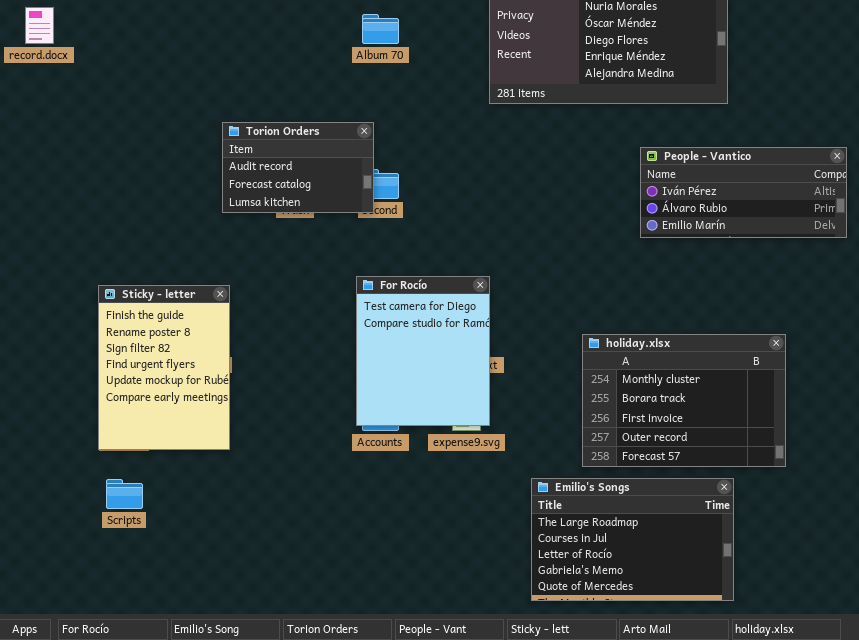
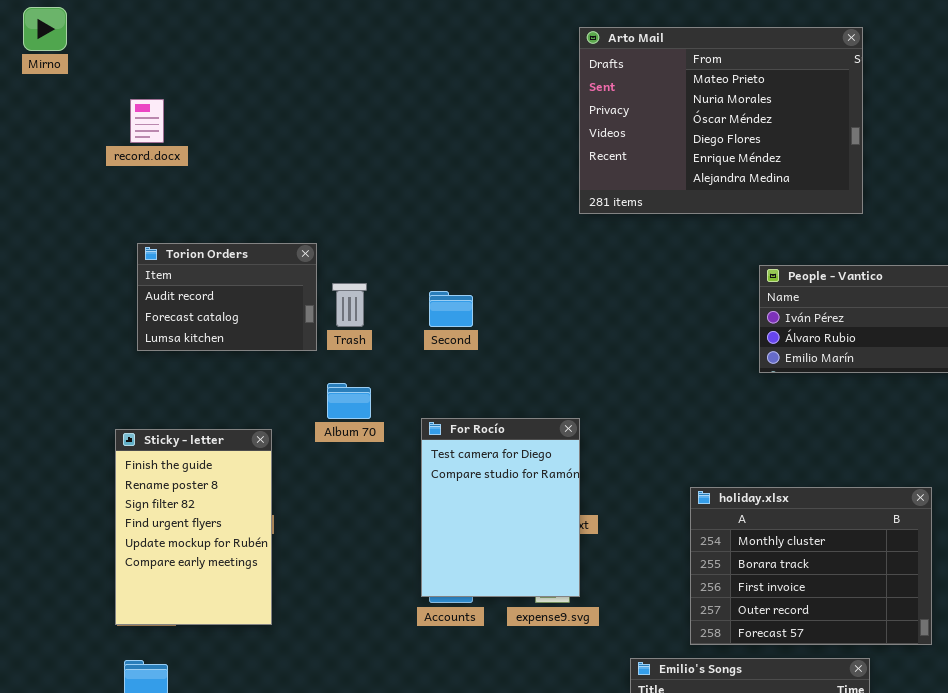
record.docx: [25,7,54,44] -> [130,99,164,143], moved
Album 70: [362,14,399,44] -> [327,383,371,419], moved
Torion Orders: [222,122,374,213] -> [137,243,317,351], moved

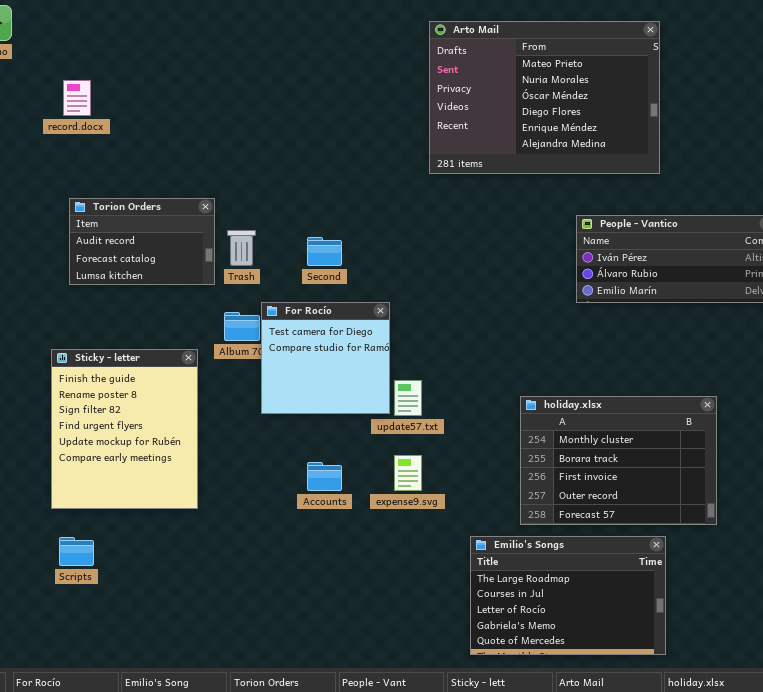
For Rocío: [421,418,580,597] -> [261,302,390,414], moved, resized
Sticky - letter: [115,429,272,625] -> [51,349,198,509], resized

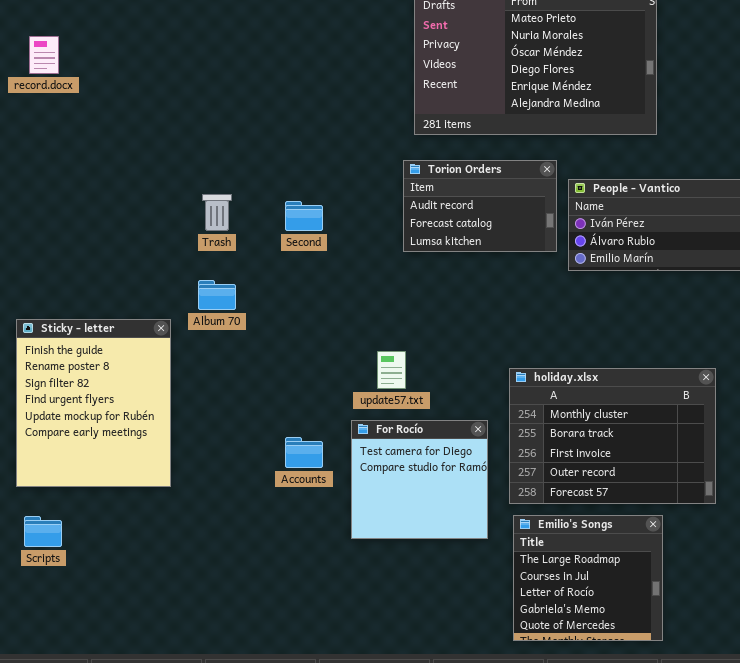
Torion Orders: [69,198,215,285] -> [403,160,557,252], moved
For Rocío: [261,302,390,414] -> [351,420,488,539], moved
Emilio's Songs: [470,536,666,655] -> [513,515,663,641], resized

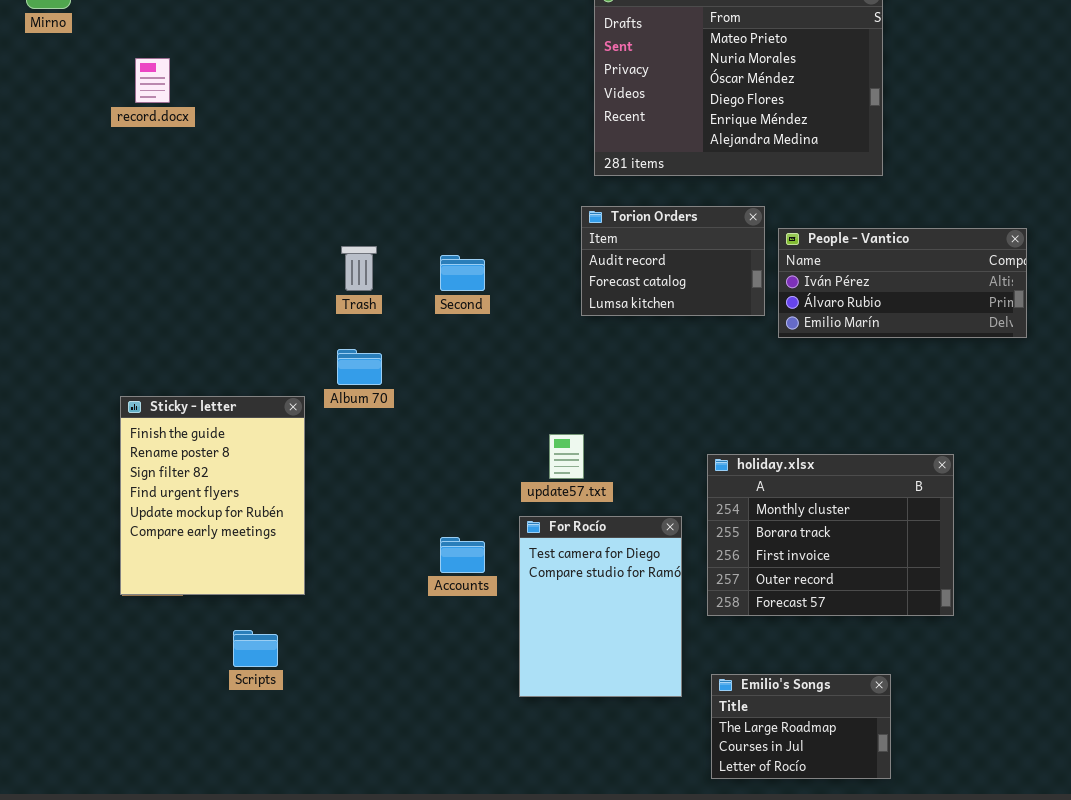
For Rocío: [351,420,488,539] -> [519,516,682,697], resized
Emilio's Songs: [513,515,663,641] -> [711,674,891,779], resized
Scripts: [24,516,62,547] -> [233,630,278,667], moved

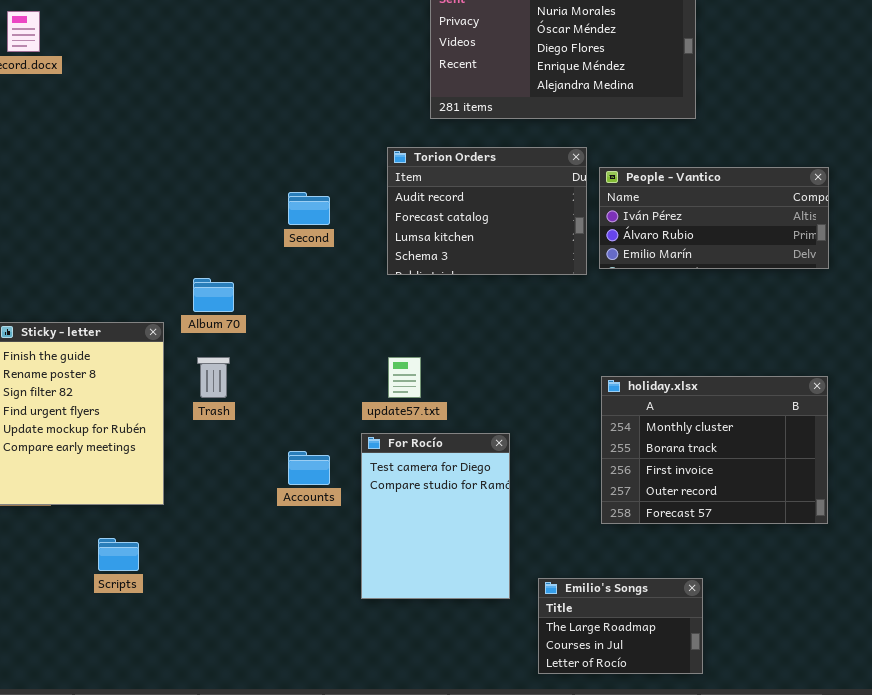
Torion Orders: [581,206,765,316] -> [387,147,587,275], resized
Trash: [341,246,377,291] -> [197,357,230,398], moved
holiday.xlsx: [707,454,954,616] -> [601,376,828,524], moved

